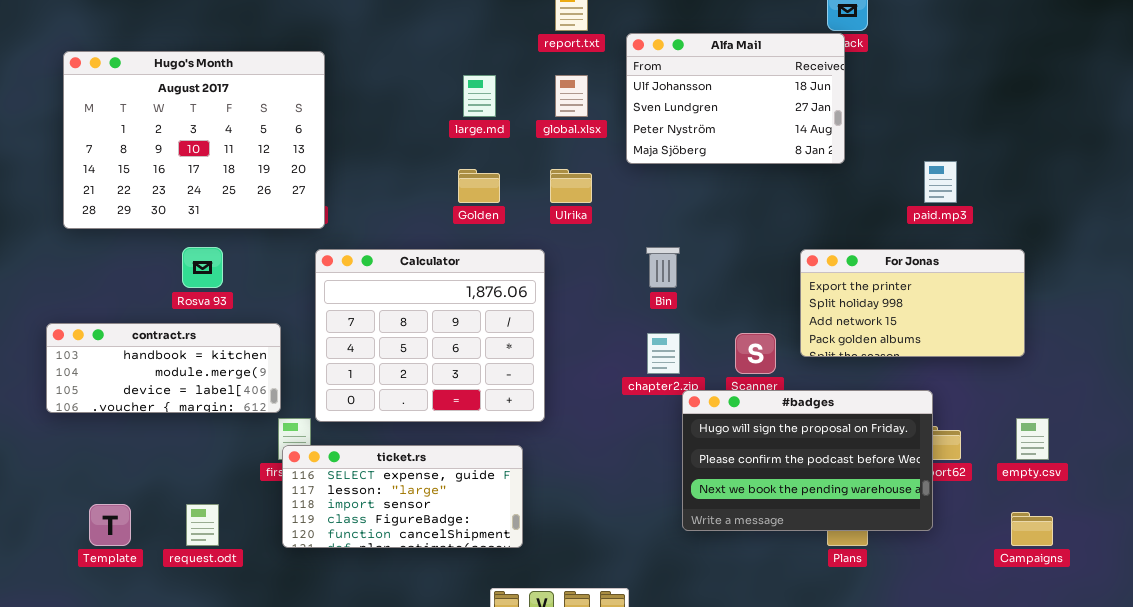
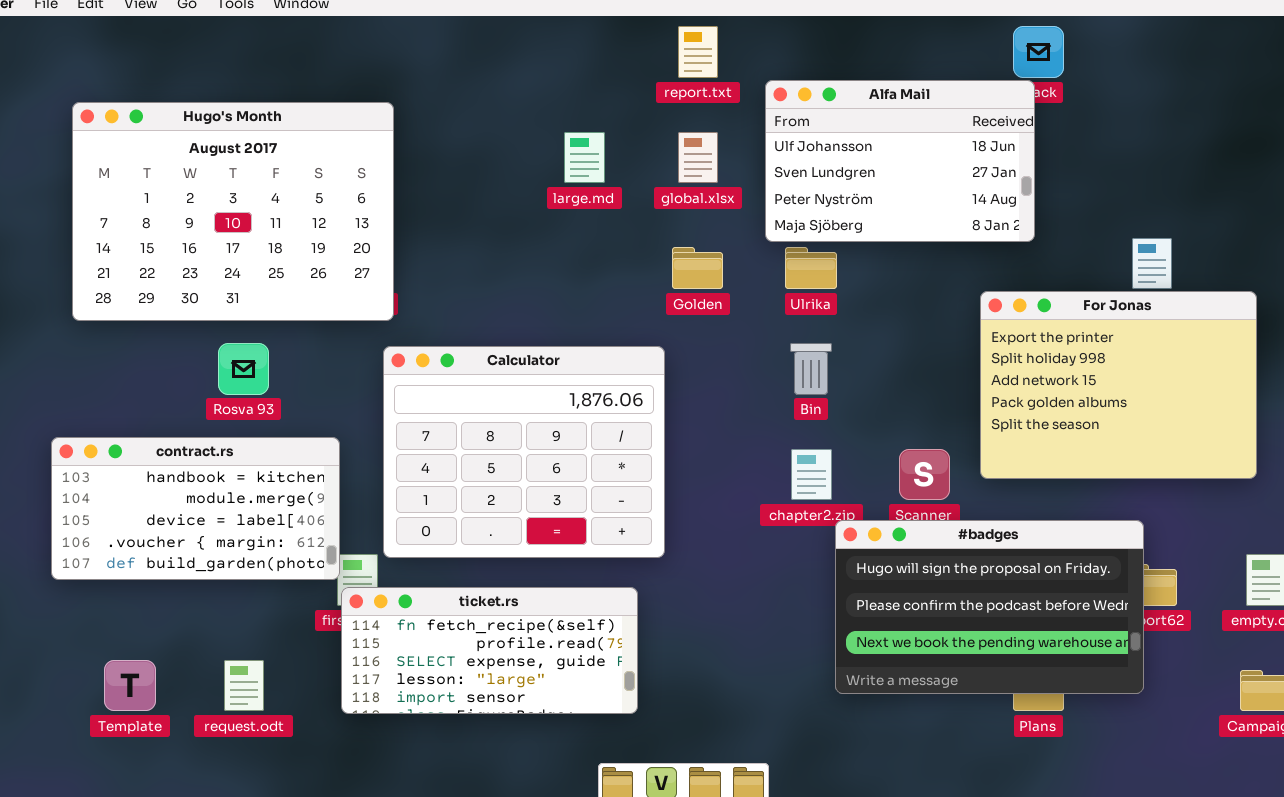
Golden: [458,169,500,203] -> [672,247,723,289], moved
Ulrika: [550,169,592,203] -> [785,247,837,289], moved
For Jonas: [800,249,1025,357] -> [980,291,1257,479], resized
contract.rs: [46,323,281,413] -> [51,437,340,580], resized
ticket.rs: [282,445,523,548] -> [341,587,638,714], scrolled up 2 rows

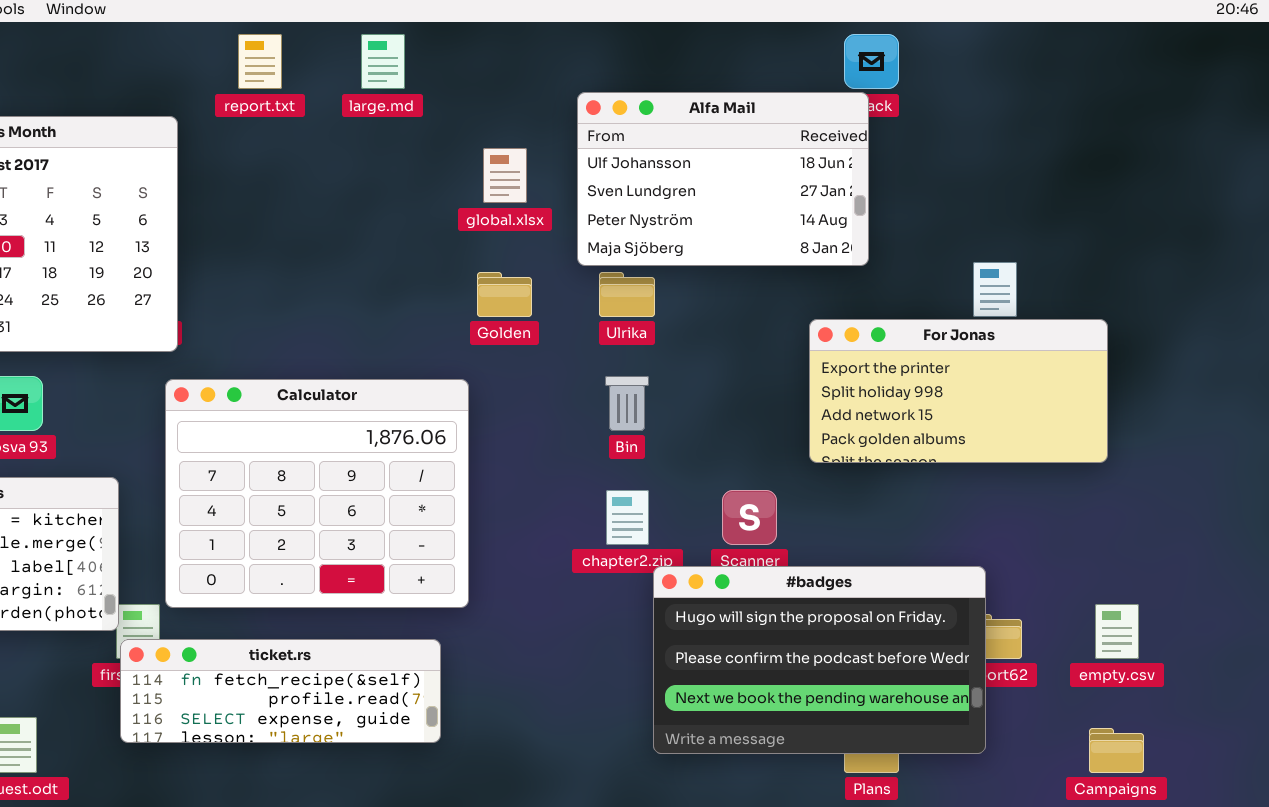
report.txt: [678,26,718,78] -> [238,34,282,89], moved
large.md: [564,132,605,183] -> [361,34,405,89], moved
For Jonas: [980,291,1257,479] -> [809,319,1108,463], resized
ticket.rs: [341,587,638,714] -> [120,639,441,743], resized

